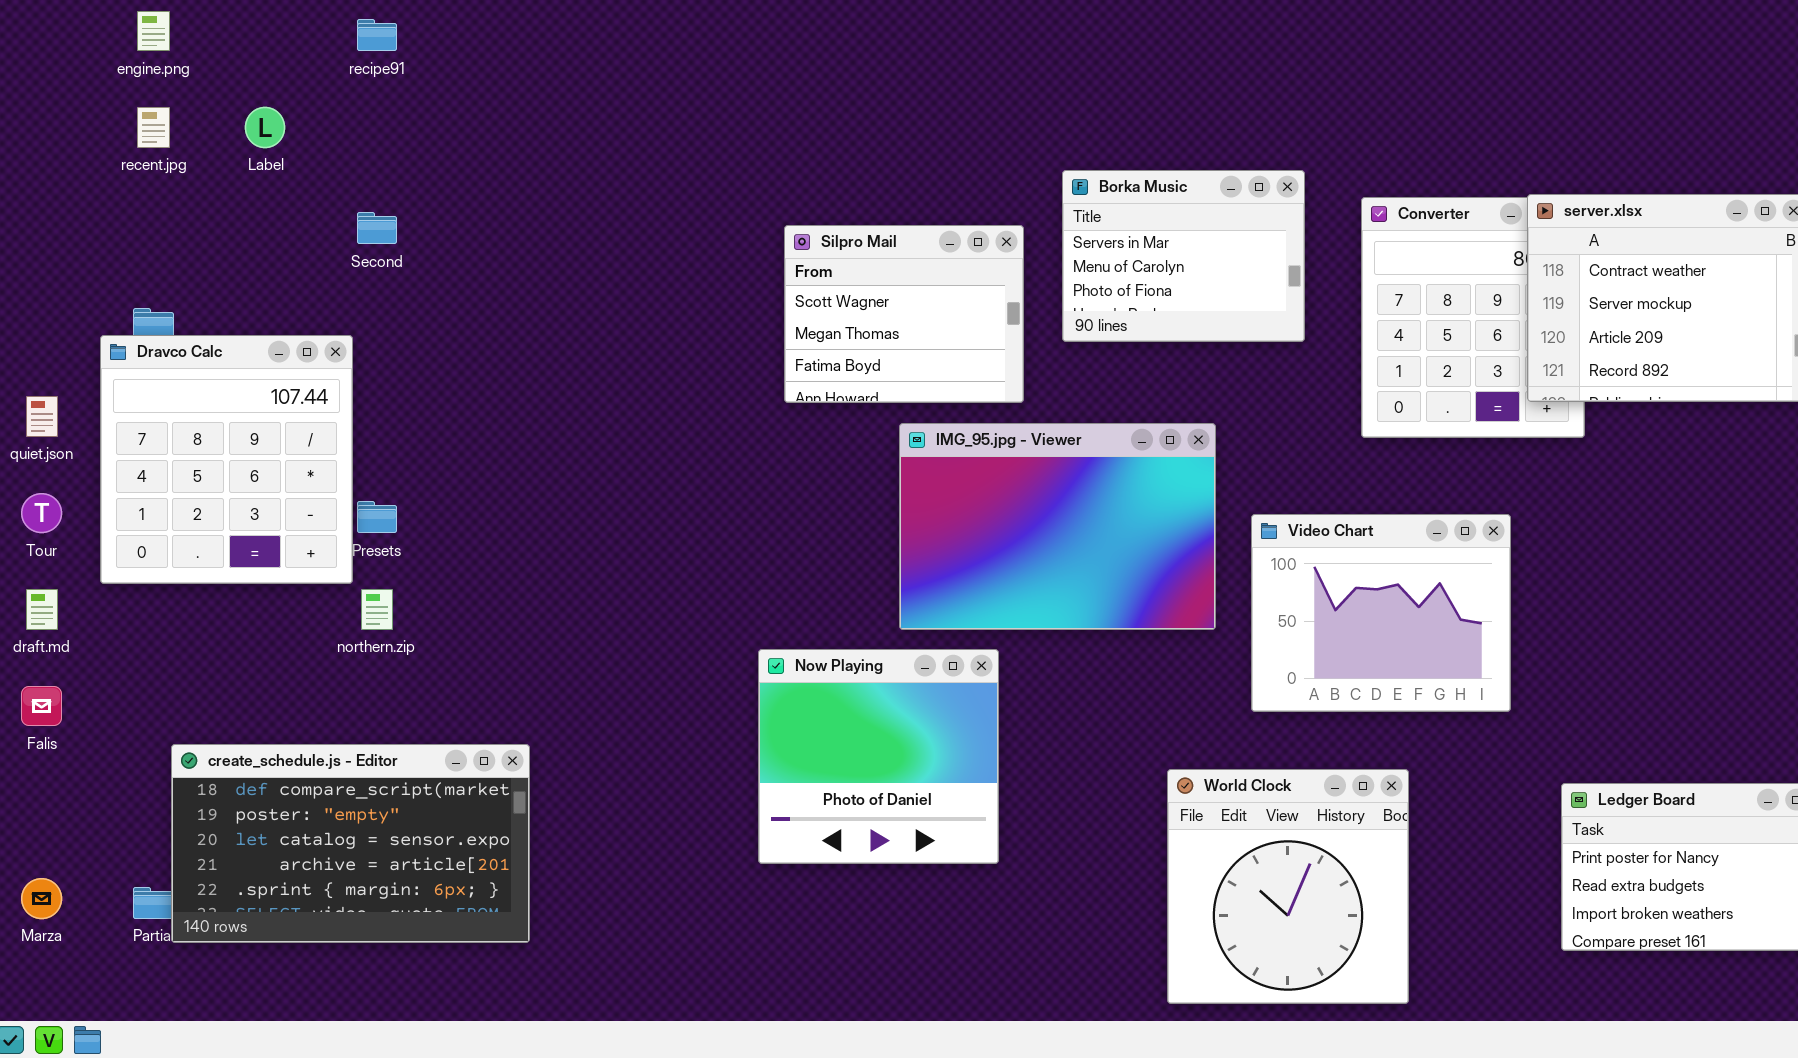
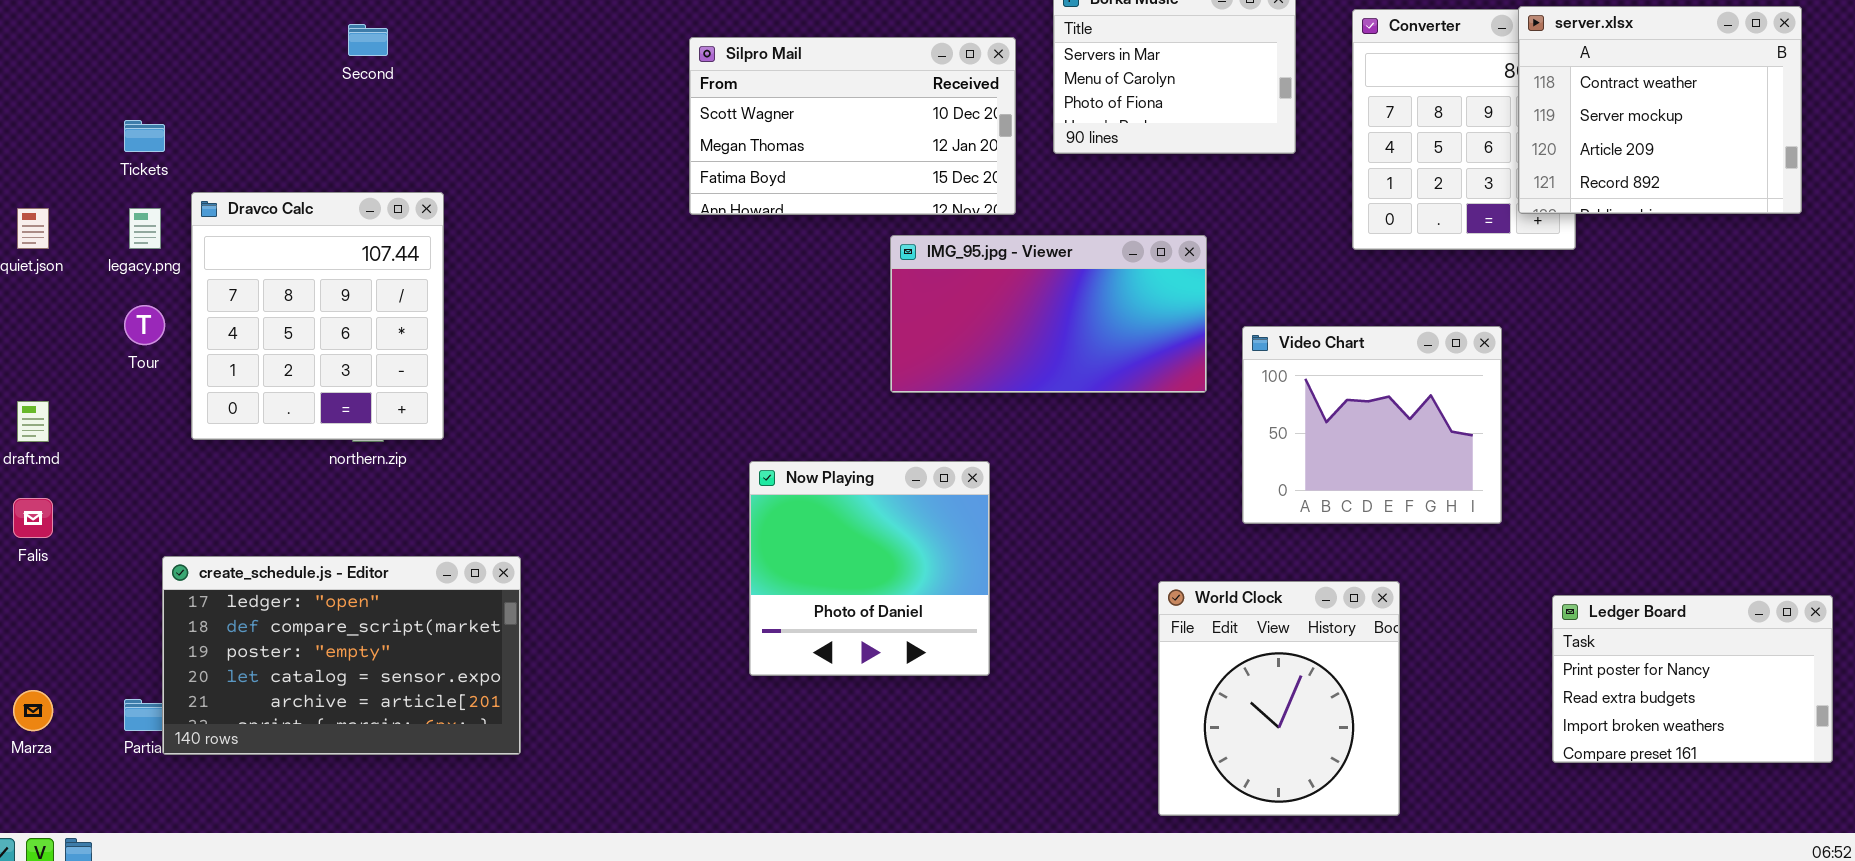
Silpro Mail: [784,225,1024,403] -> [689,37,1016,215], resized
Dravco Calc: [100,335,353,584] -> [191,192,444,440], moved
IMG_95.jpg - Viewer: [899,423,1216,630] -> [890,235,1207,393], resized
Tour: [21,493,62,533] -> [124,305,165,345], moved
create_schedule.js - Editor: [171,744,530,943] -> [162,556,521,755], scrolled up 1 row

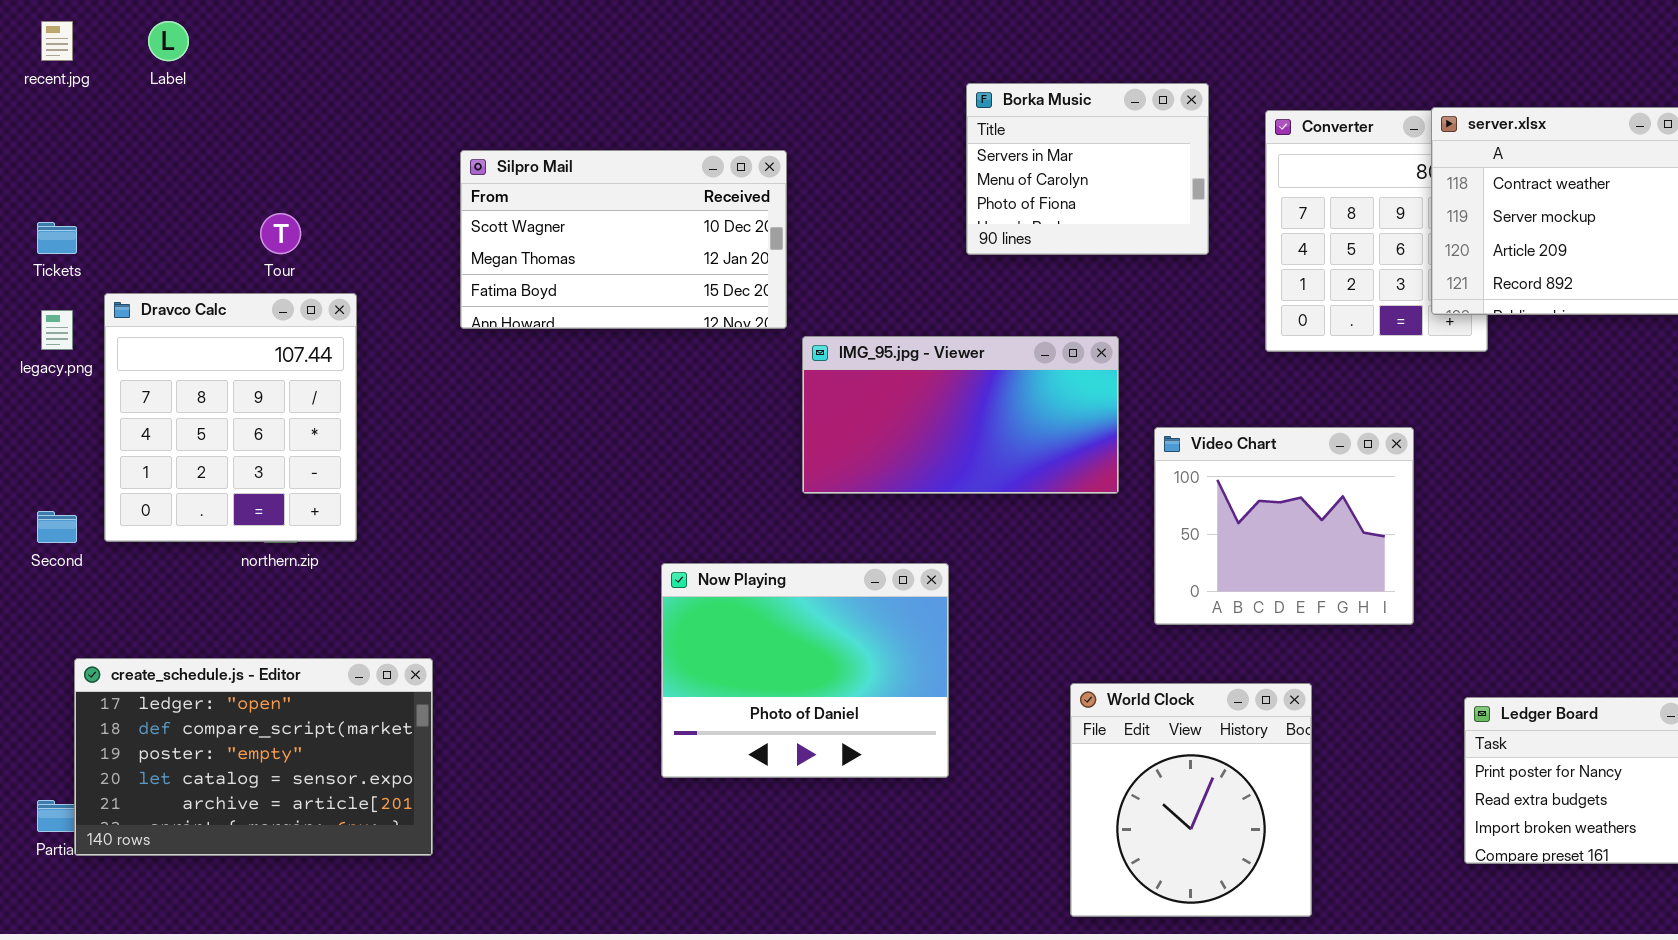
Second: [348,24,388,56] -> [37,511,77,543], moved
Silpro Mail: [689,37,1016,215] -> [460,150,787,329], moved
Tour: [124,305,165,345] -> [260,213,301,254], moved
Now Playing: [749,461,990,676] -> [661,563,949,778], resized

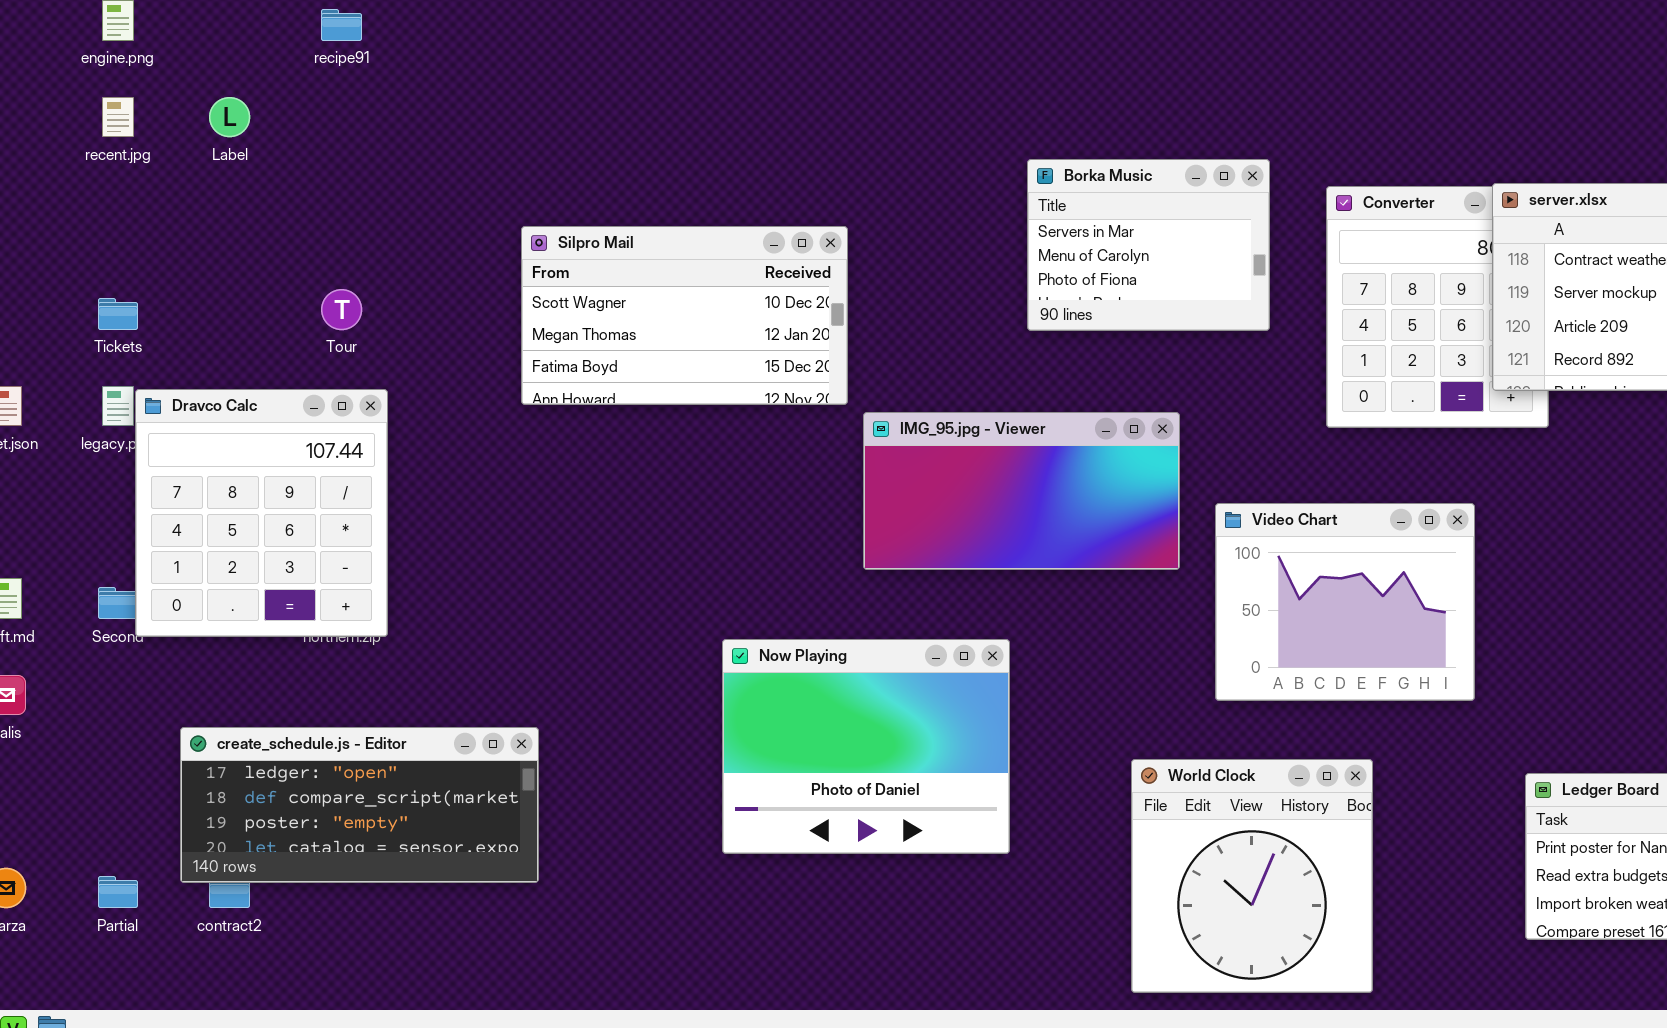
Dravco Calc: [104,293,357,542] -> [135,389,388,637], moved
create_schedule.js - Editor: [74,658,433,856] -> [180,727,539,883], moved, resized

